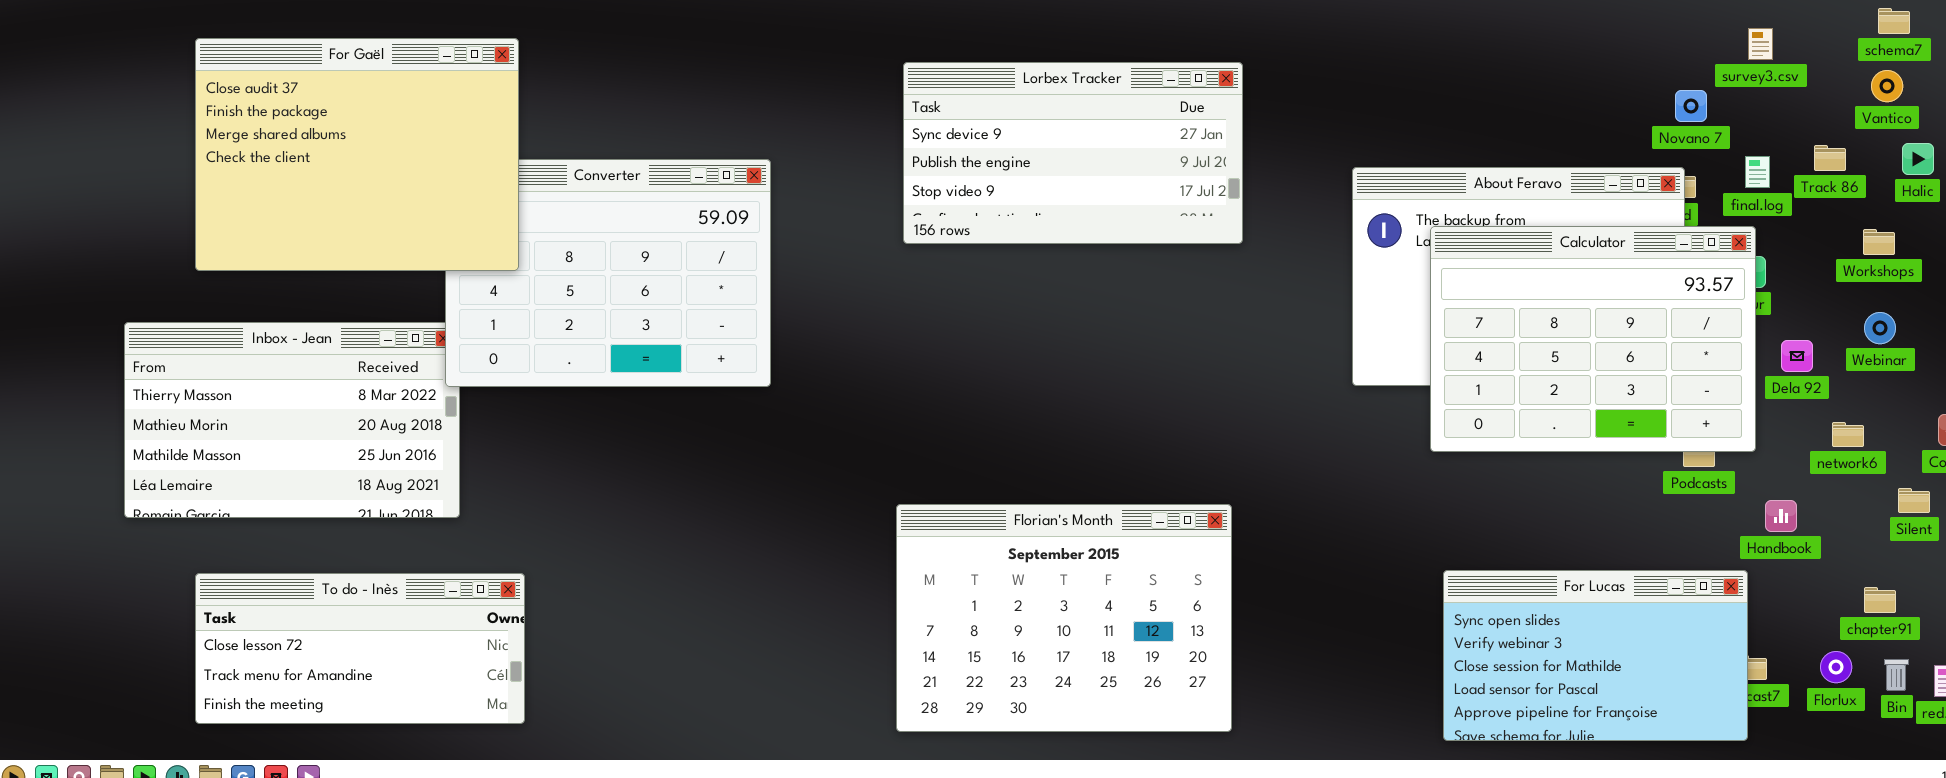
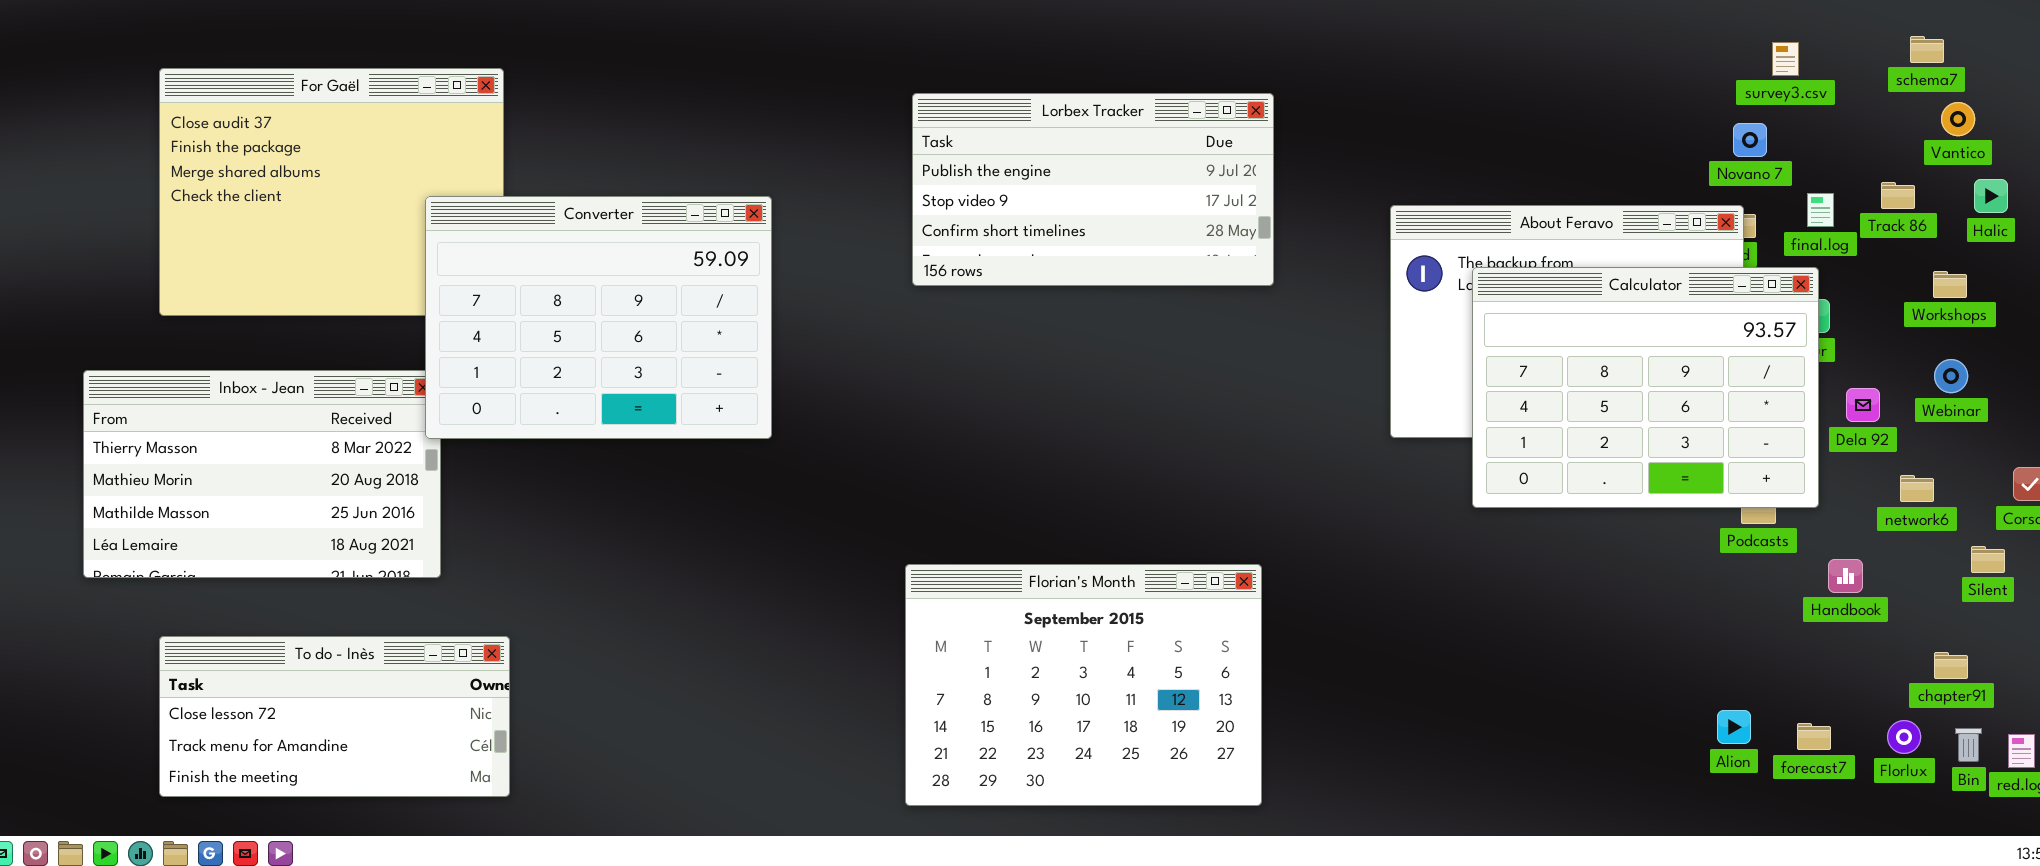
schema7: [1878,8,1910,34] -> [1910,36,1944,63], moved
survey3.csv: [1748,28,1773,60] -> [1772,42,1799,76], moved
Lorbex Tracker: [903,62,1243,244] -> [912,93,1274,286], scrolled down 1 row
Converter: [445,159,771,387] -> [425,196,772,439], raised
For Lucas: [1443,570,1748,741] -> none, closed

